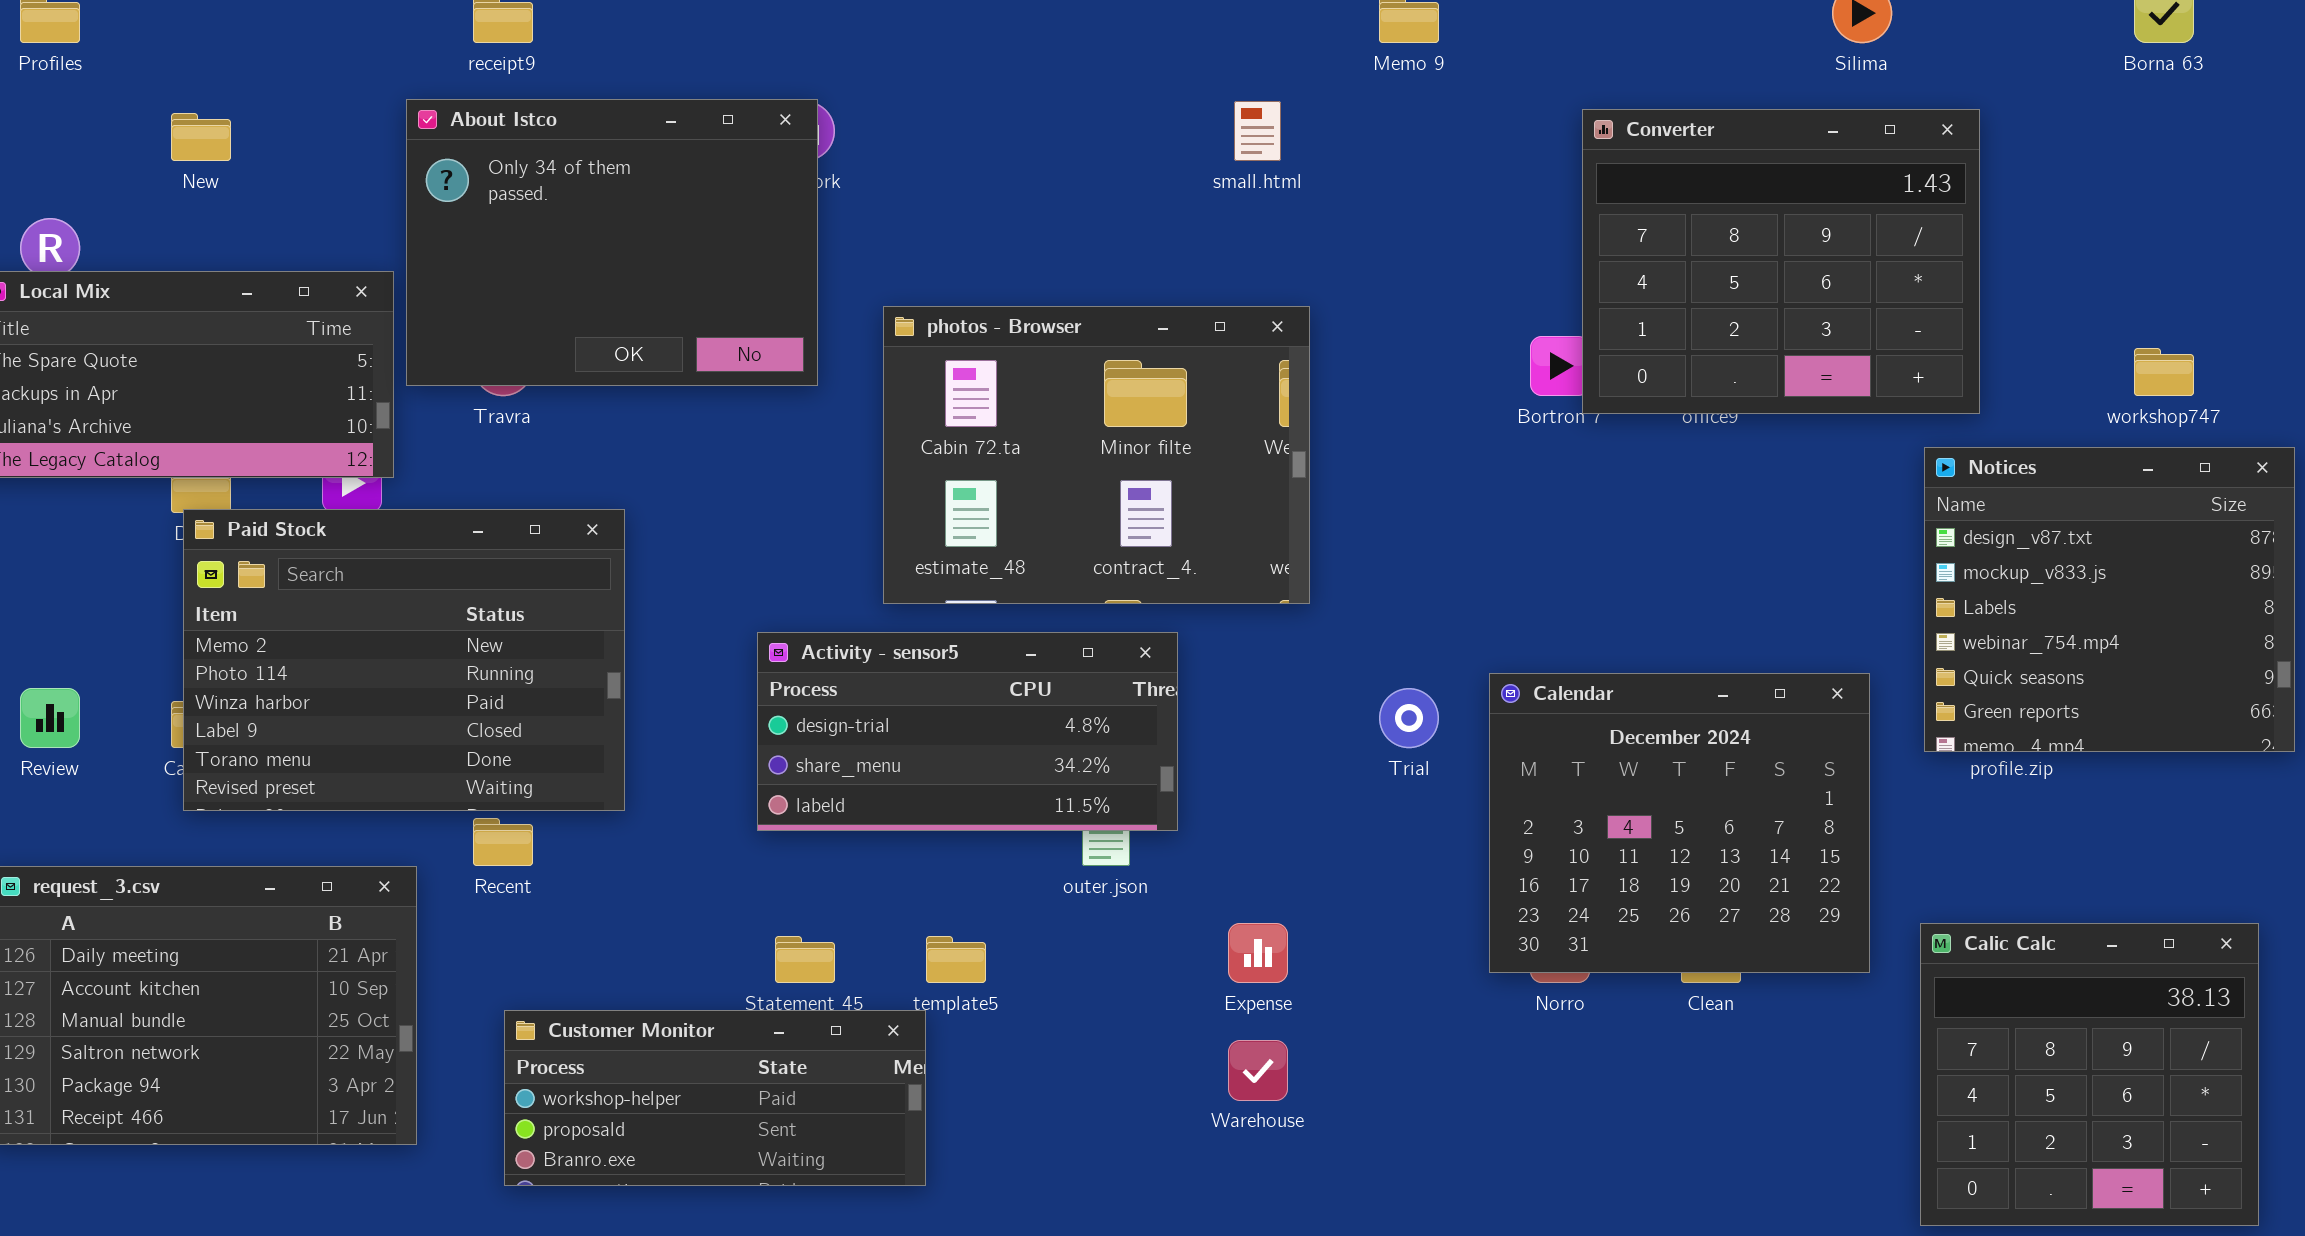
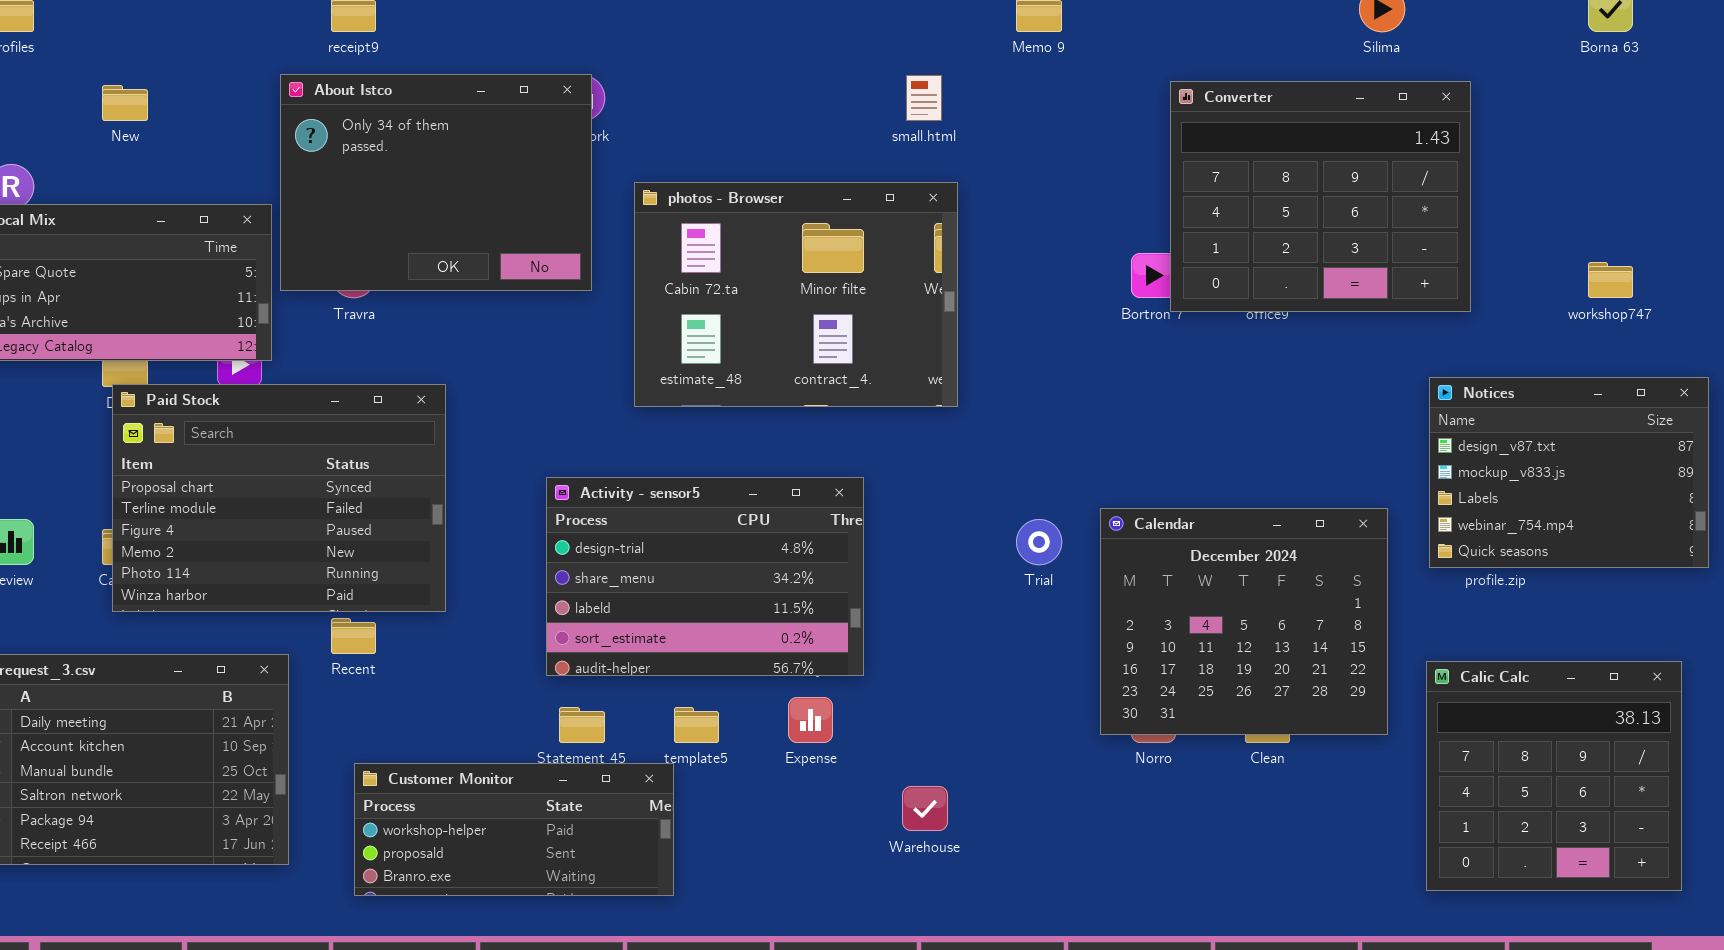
photos - Browser: [883,306,1310,604] -> [634,182,958,407], moved
Notices: [1924,447,2295,752] -> [1429,377,1709,568], resized
Paid Stock: [183,509,625,811] -> [112,384,446,612], scrolled up 3 rows
Activity - sensor5: [757,632,1178,831] -> [546,477,864,676], resized
Expense: [1228,923,1288,983] -> [788,697,833,743], moved
Calic Calc: [1920,923,2259,1226] -> [1426,661,1682,891], moved

